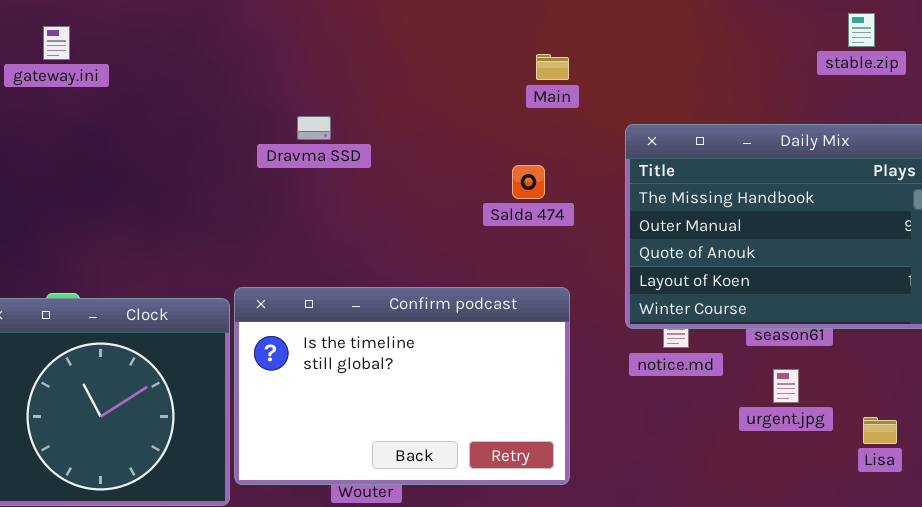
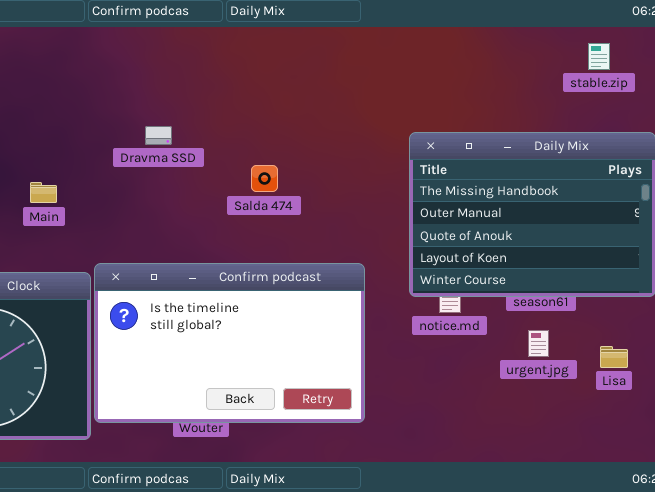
Main: [536,54,569,80] -> [30,182,57,203], moved
Salda 474: [512,165,545,199] -> [251,165,278,192], moved
Lisa: [863,417,897,444] -> [600,346,628,368], moved

